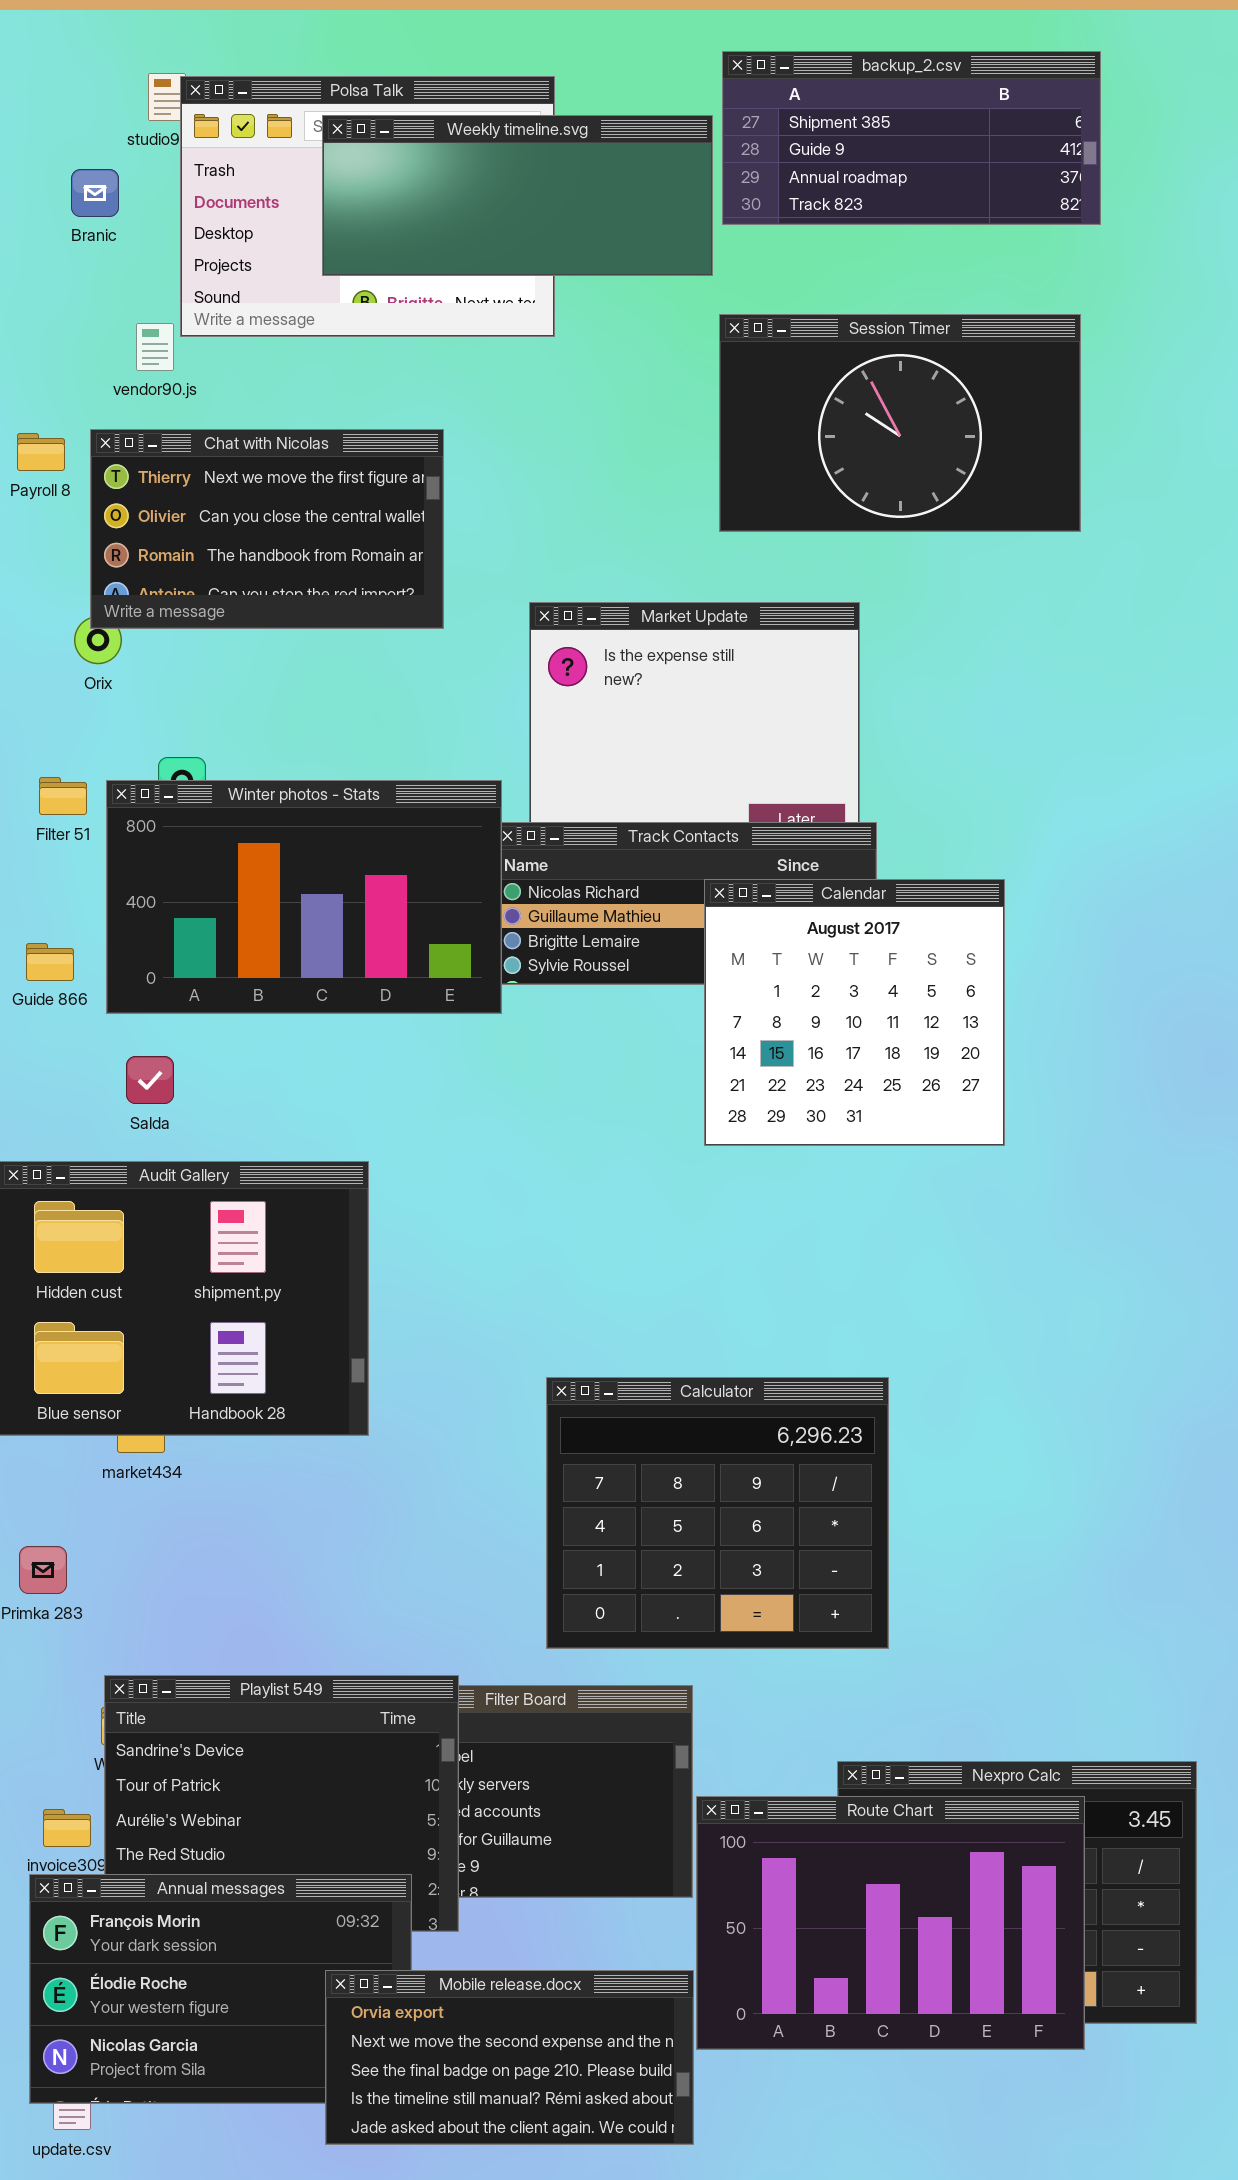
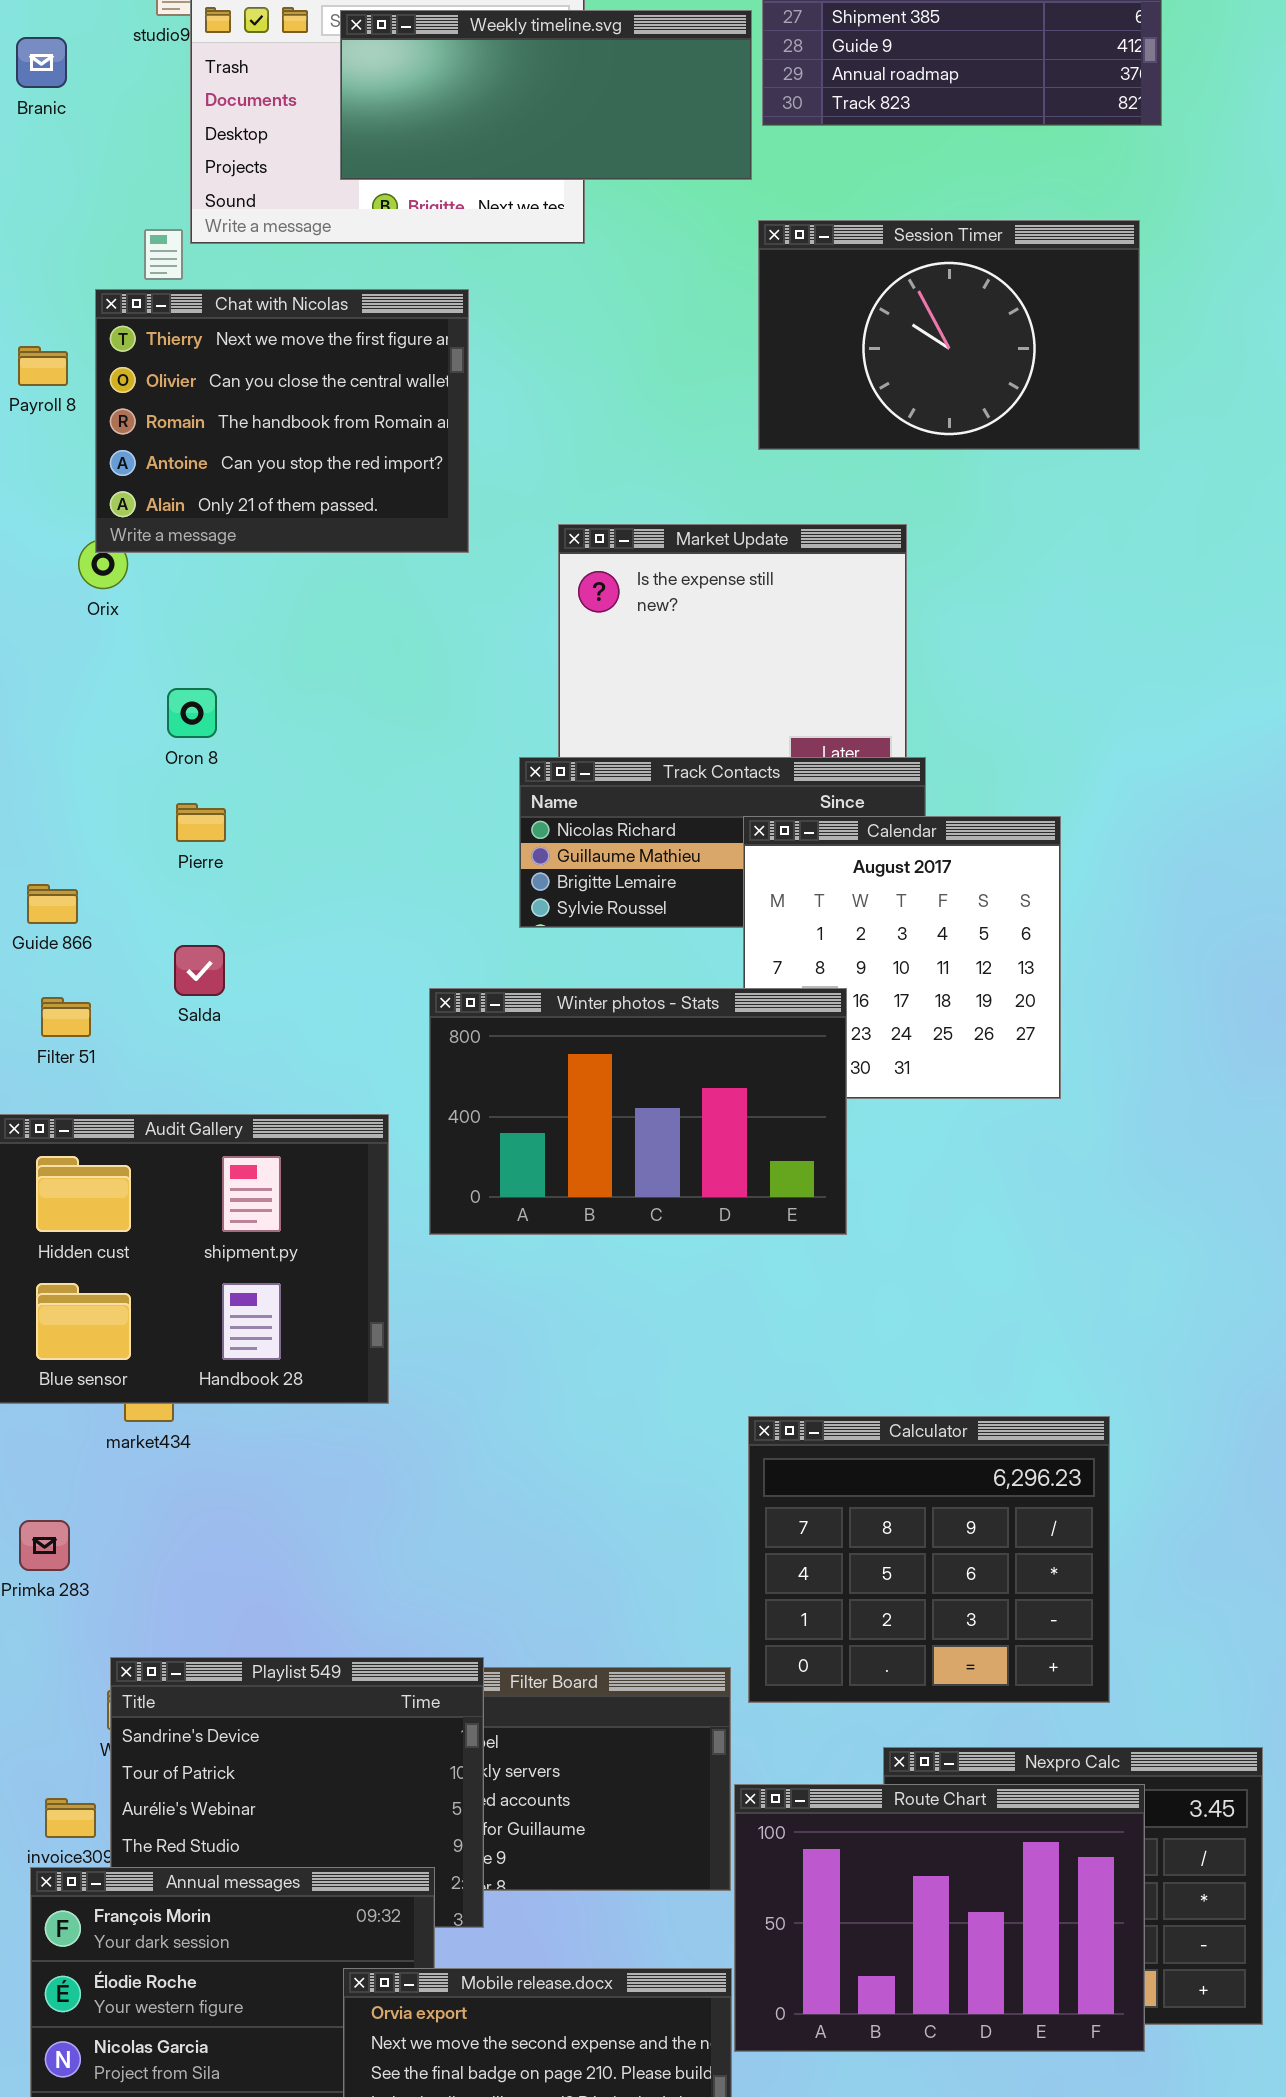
Branic: [71,169,119,217] -> [16,37,67,88], moved
Chat with Nicolas: [90,429,444,629] -> [95,289,469,553], resized
Filter 51: [39,777,87,815] -> [41,997,91,1037], moved
Winter photos - Stats: [106,780,502,1014] -> [429,988,847,1235], moved
Salda: [126,1056,174,1104] -> [174,945,225,996], moved
Calculator: [546,1377,889,1649] -> [748,1416,1110,1703], moved

